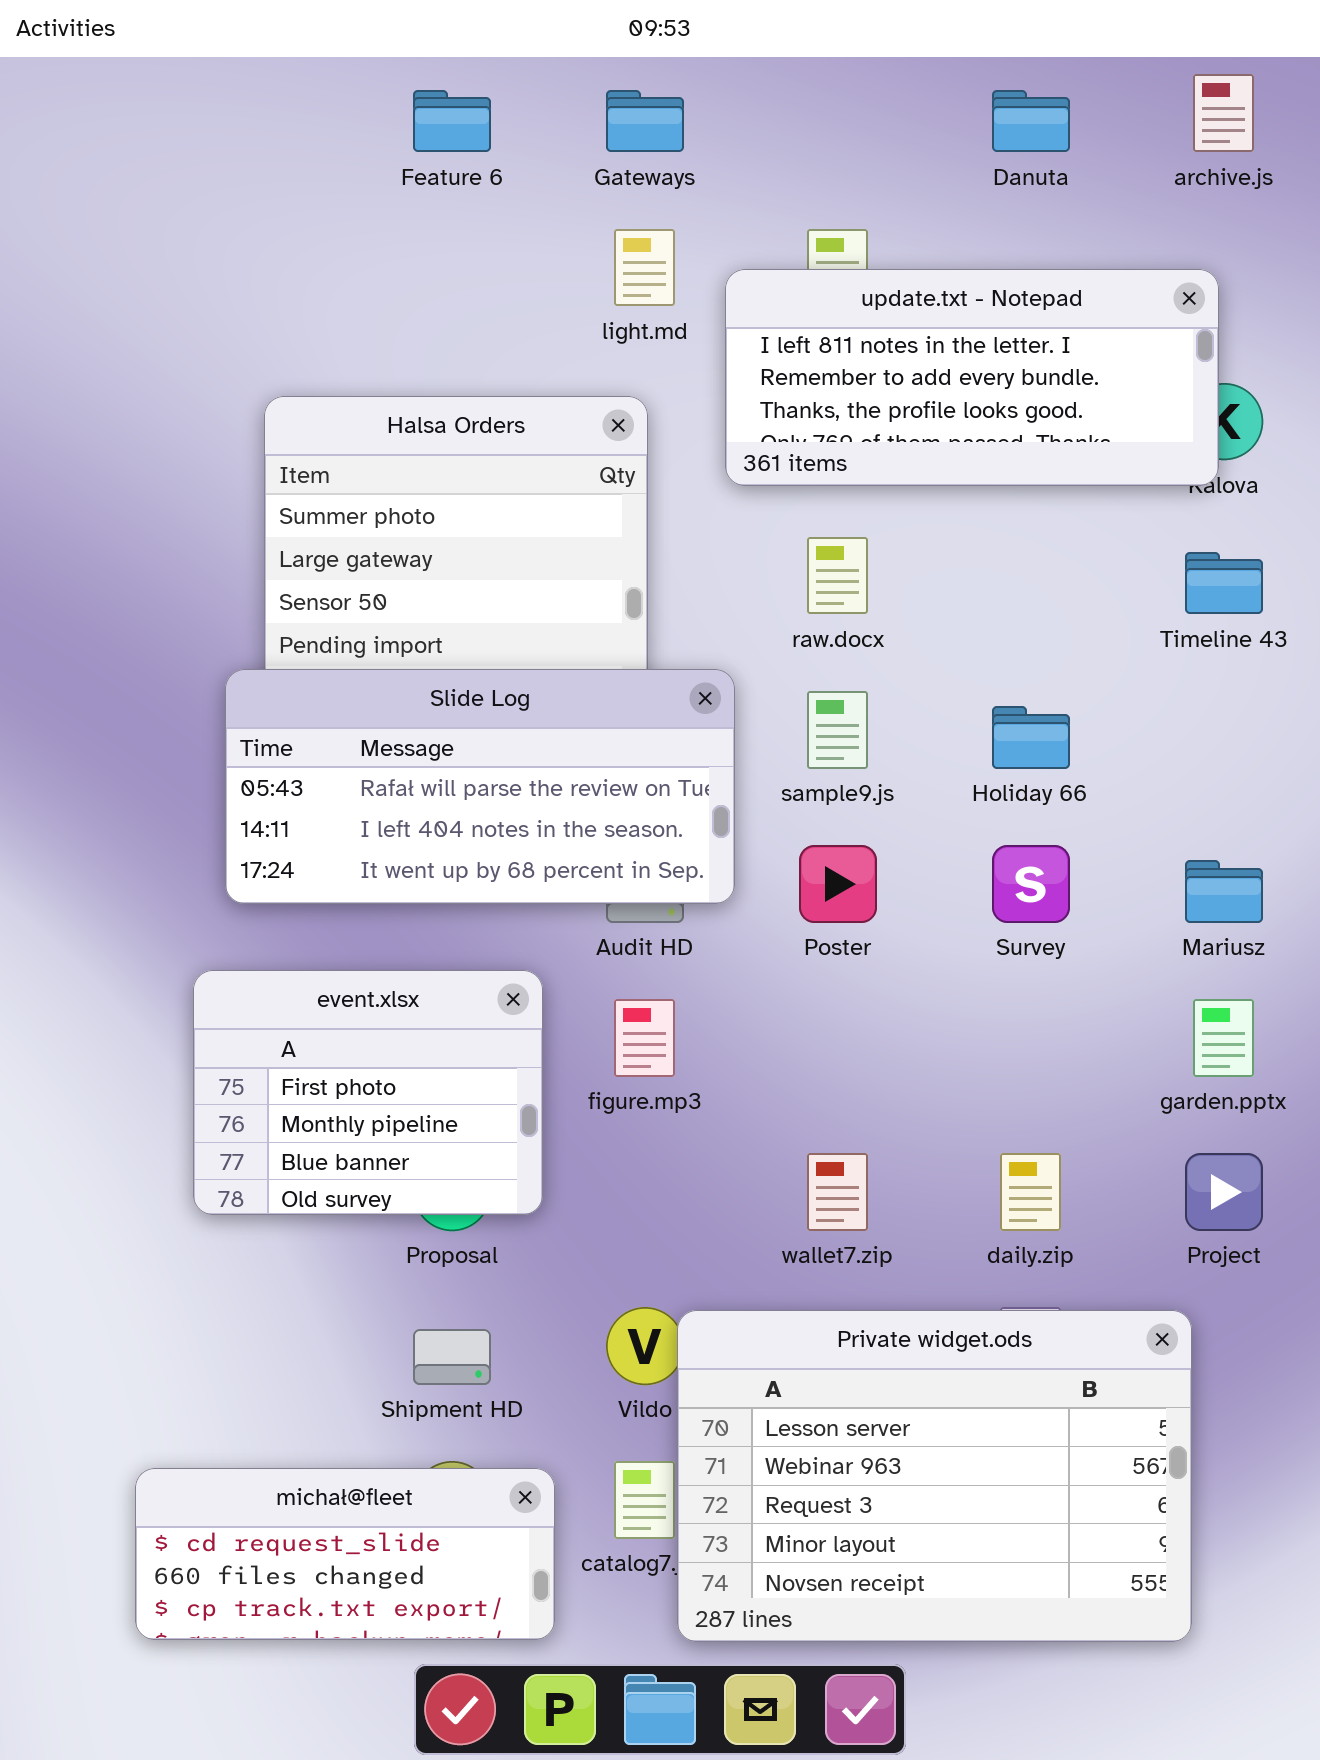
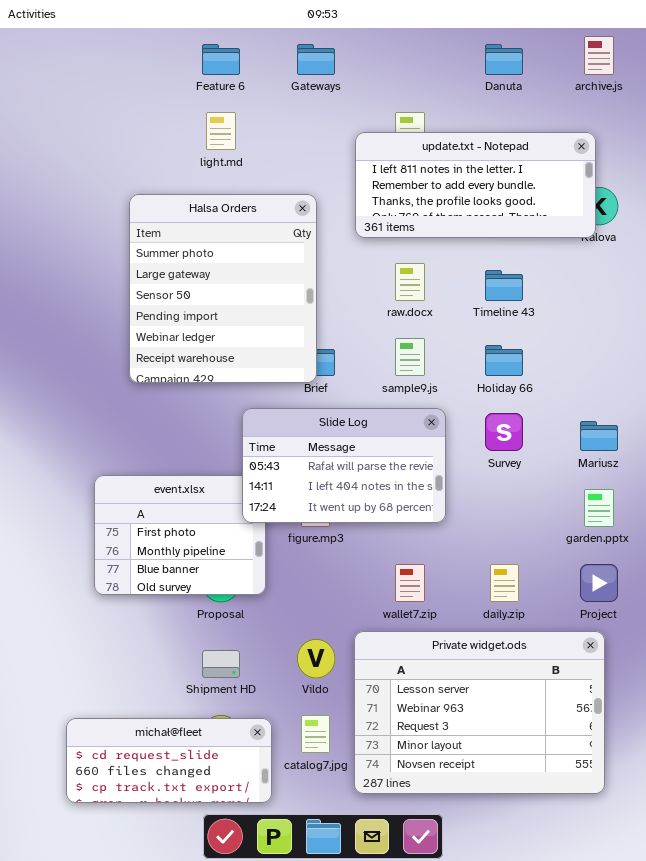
light.md: [614,229,675,306] -> [206,112,236,150], moved
Timeline 43: [1185,552,1263,614] -> [485,270,523,301], moved
Slide Log: [225,669,735,904] -> [242,408,446,523], moved, resized
Private widget.ods: [677,1310,1192,1642] -> [354,631,605,794], moved

